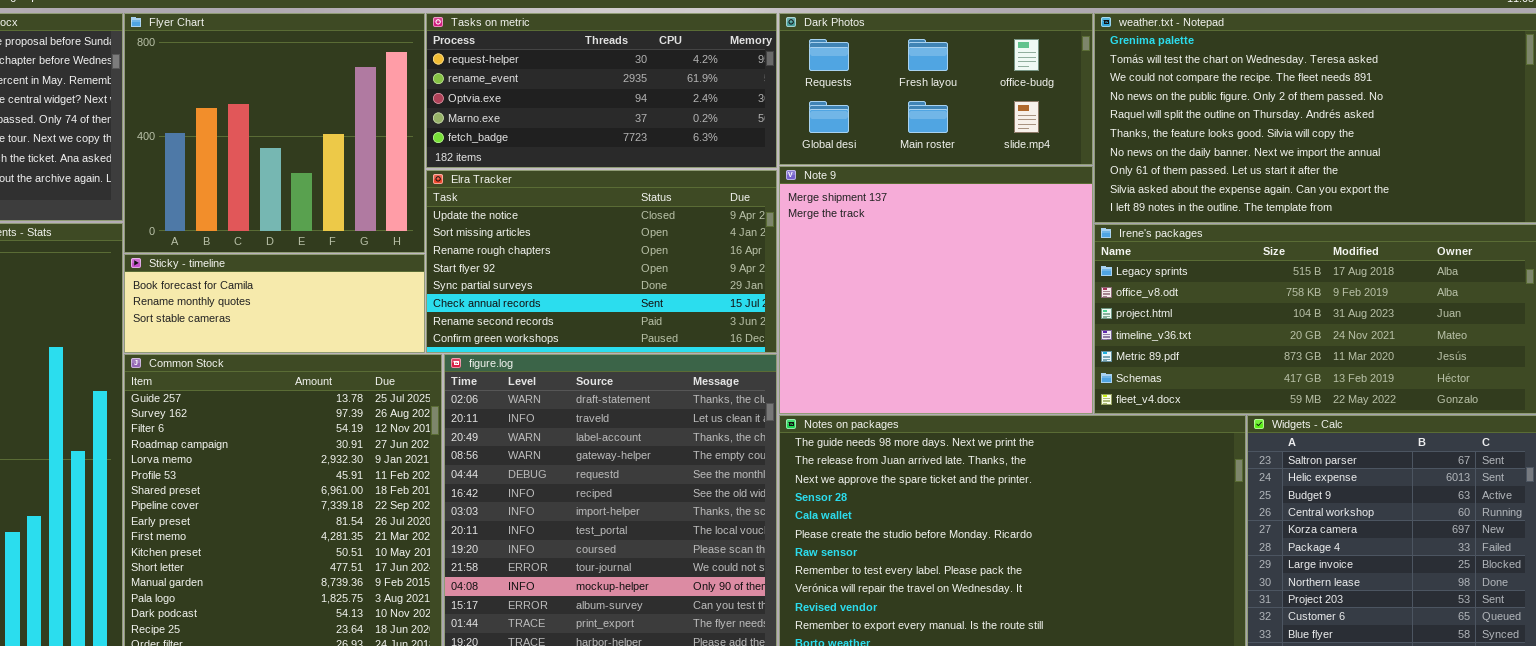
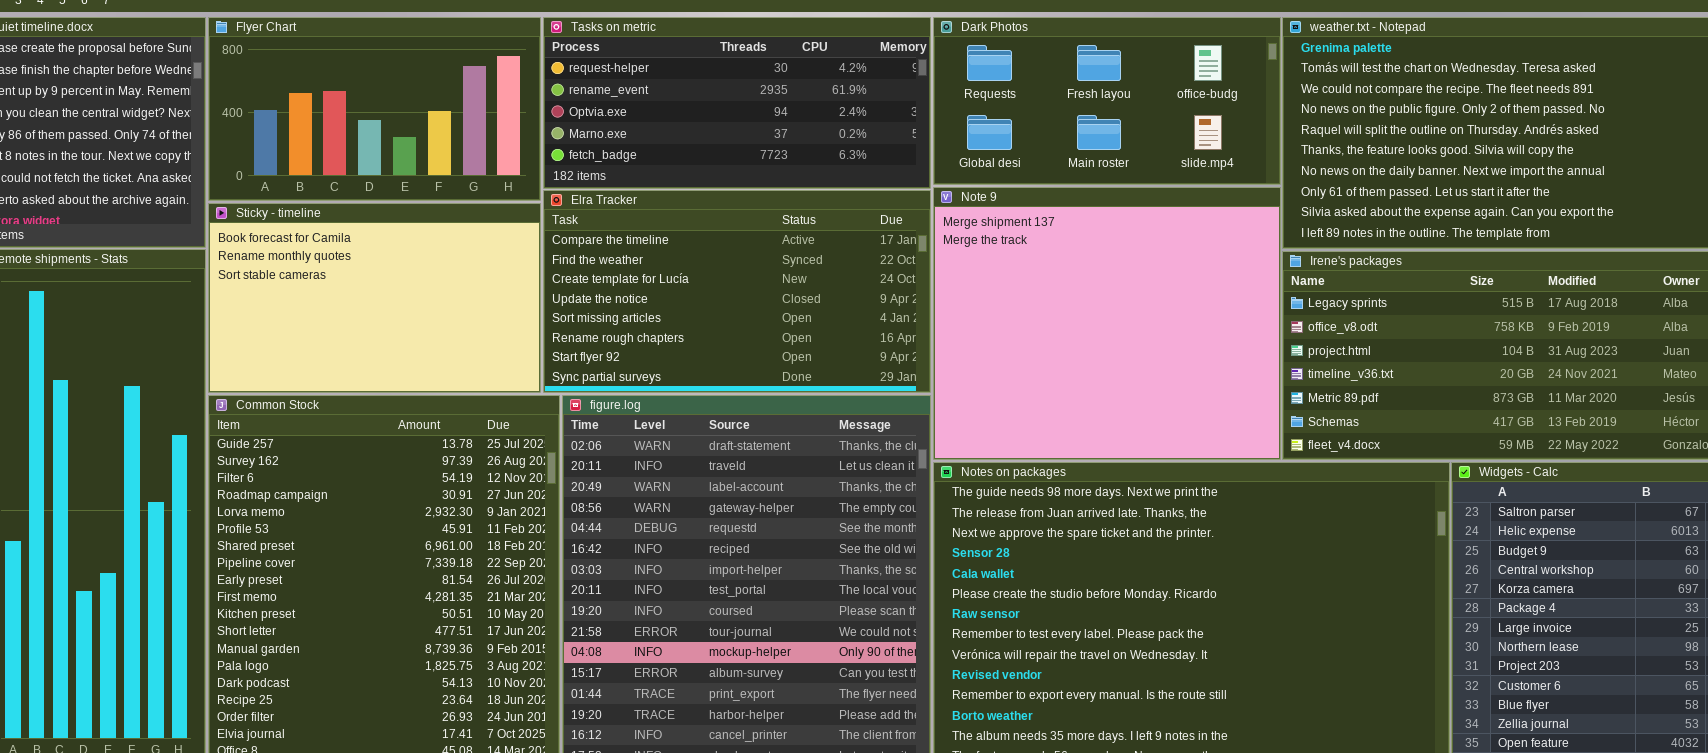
Flyer Chart: [124,13,425,253] -> [208,17,541,201], resized
Elra Tracker: [426,170,777,353] -> [543,190,931,393], scrolled up 3 rows
Sticky - timeline: [124,254,425,353] -> [208,203,541,393], resized

